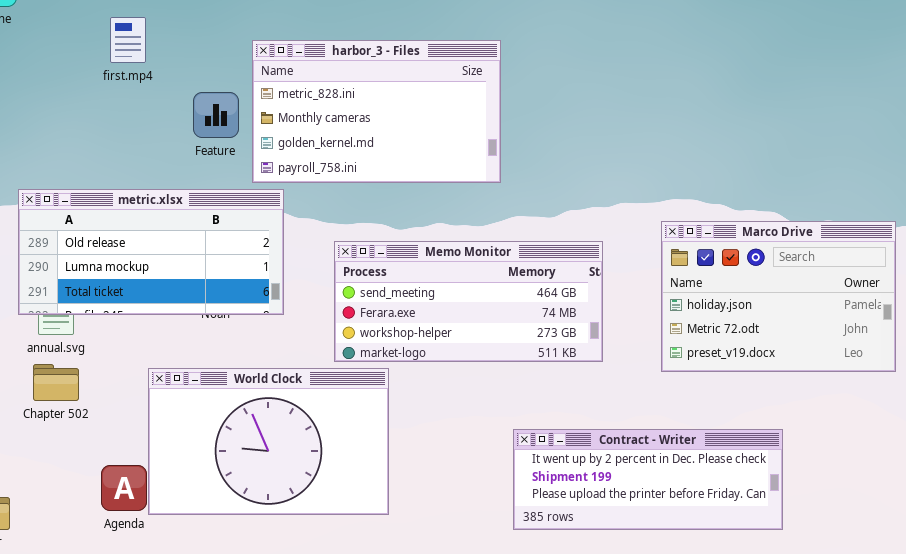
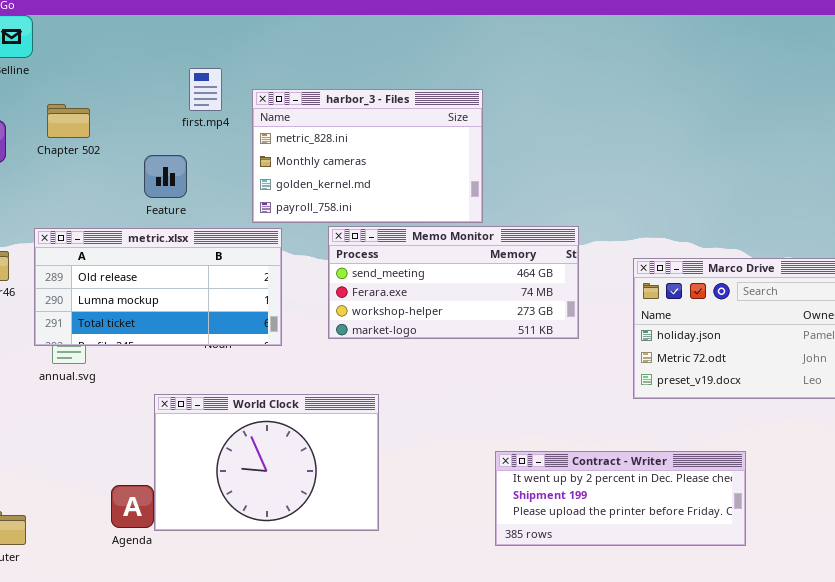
first.mp4: [110,17,146,63] -> [189,68,222,111], moved
Feature: [193,92,239,138] -> [144,155,187,198], moved
Memo Monitor: [334,241,603,362] -> [328,226,579,339], moved
Chapter 502: [33,364,79,401] -> [47,104,90,138], moved

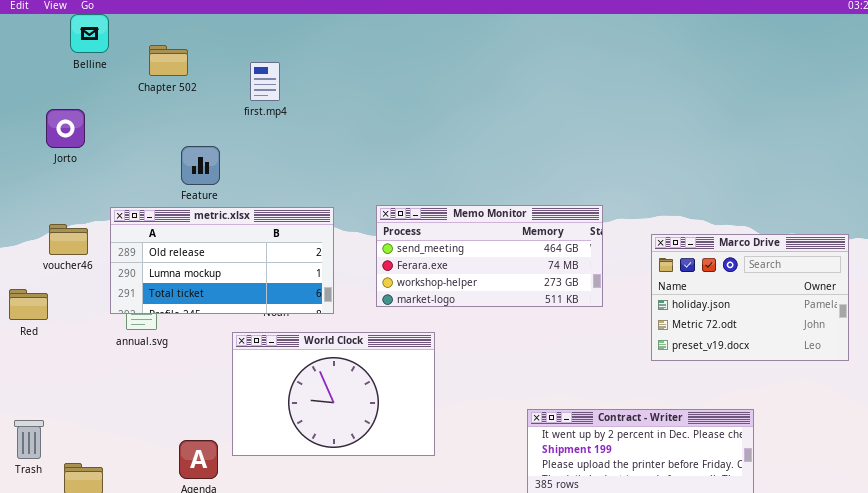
harbor_3 - Files: [252,89,483,223] -> none, closed
Chapter 502: [47,104,90,138] -> [149,45,188,76], moved
Feature: [144,155,187,198] -> [181,146,220,185], moved
World Clock: [154,394,379,531] -> [232,332,435,456], moved

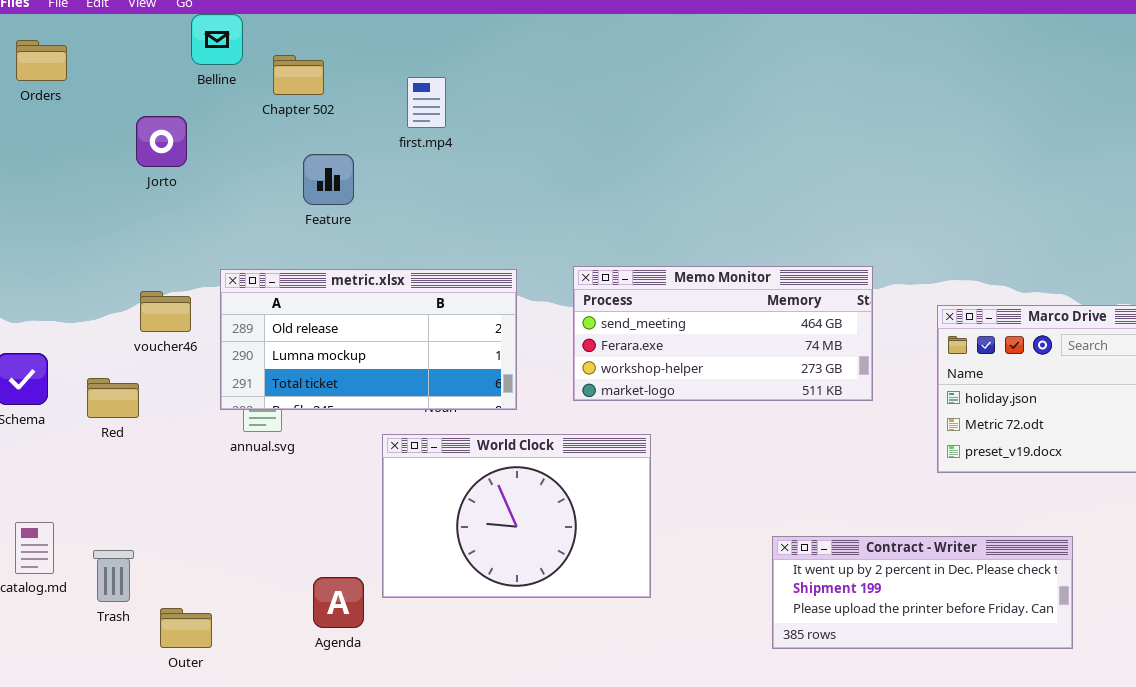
Belline: [70,14,109,53] -> [191,14,243,65], moved
Jorto: [46,109,85,148] -> [136,116,187,167], moved
Feature: [181,146,220,185] -> [303,154,354,205], moved

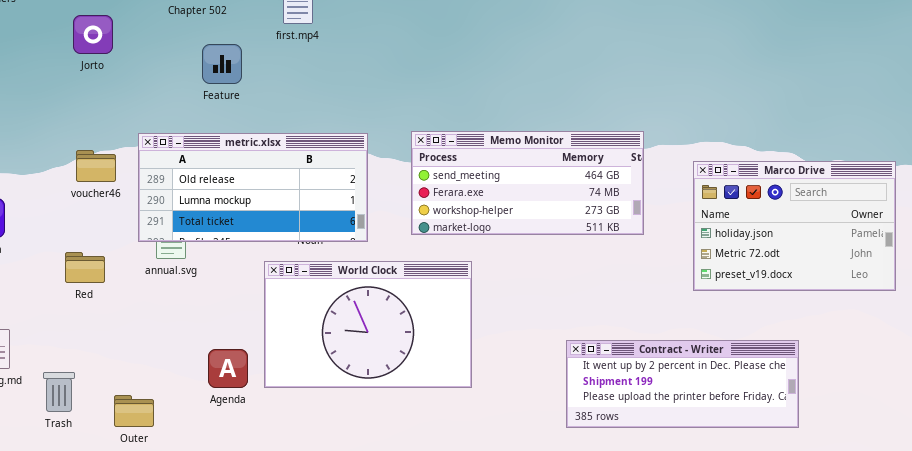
Red: [87,378,139,418] -> [65,252,105,283], moved
Trash: [93,550,134,602] -> [43,372,75,412], moved
Agenda: [313,577,364,628] -> [208,349,248,388], moved
Outer: [160,608,212,648] -> [114,395,154,427], moved

